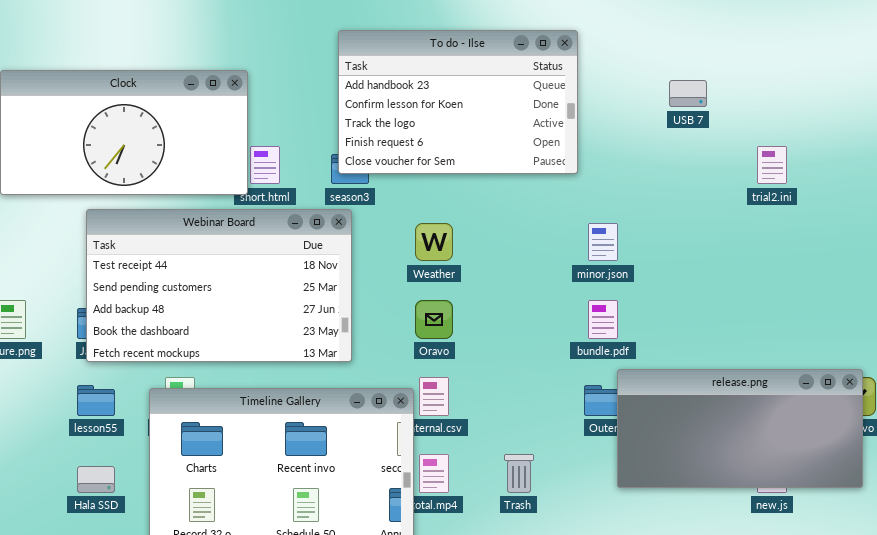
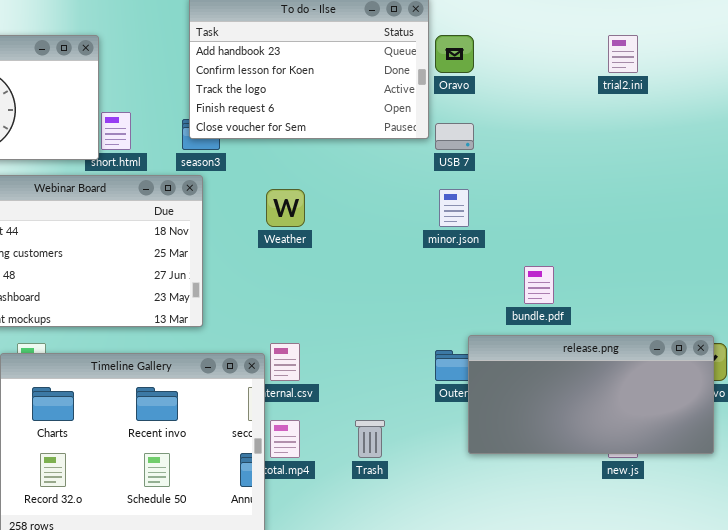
USB 7: [669,80,707,107] -> [435,123,474,150], moved
trial2.ini: [757,146,787,184] -> [608,35,638,73], moved
Oravo: [415,300,453,339] -> [435,35,474,73], moved
bundle.pdf: [588,300,618,339] -> [524,266,554,304], moved

